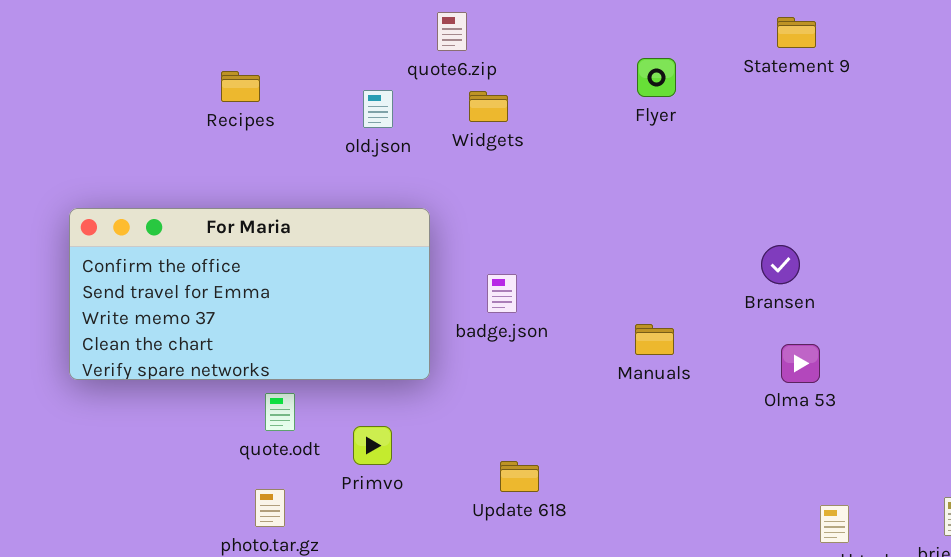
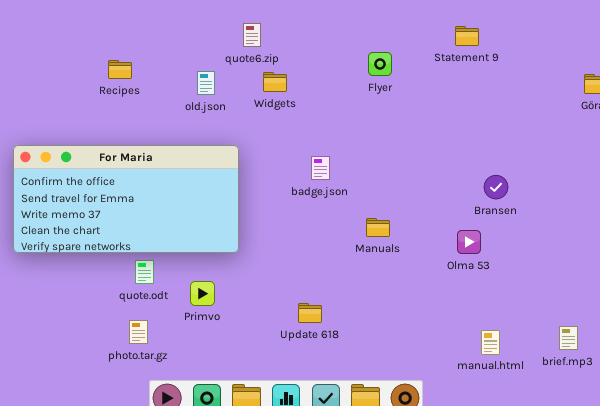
Bransen: [761,245,800,284] -> [484,175,508,199], moved
badge.json: [487,274,517,313] -> [311,156,330,180], moved
Update 618: [500,461,539,492] -> [298,303,322,323], moved

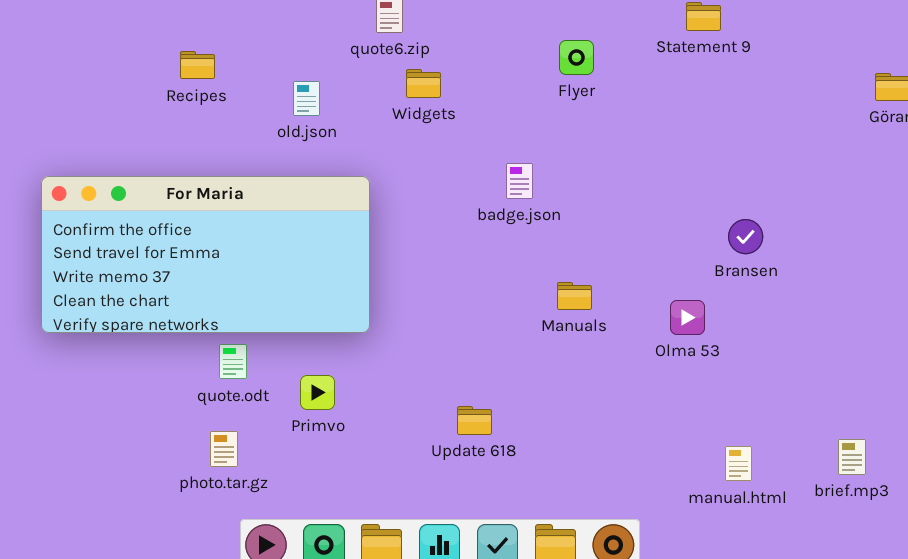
old.json: [197,71,215,95] -> [293,81,320,116], moved
badge.json: [311,156,330,180] -> [506,163,533,199], moved
Olma 53: [457,230,481,254] -> [670,300,705,335], moved

